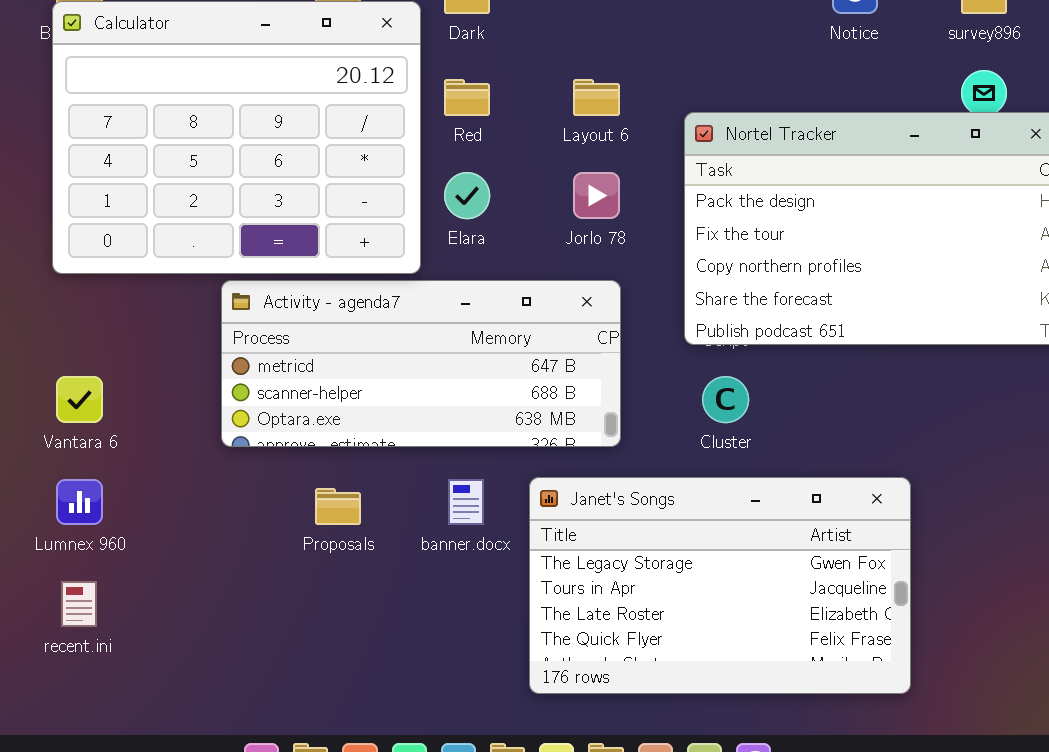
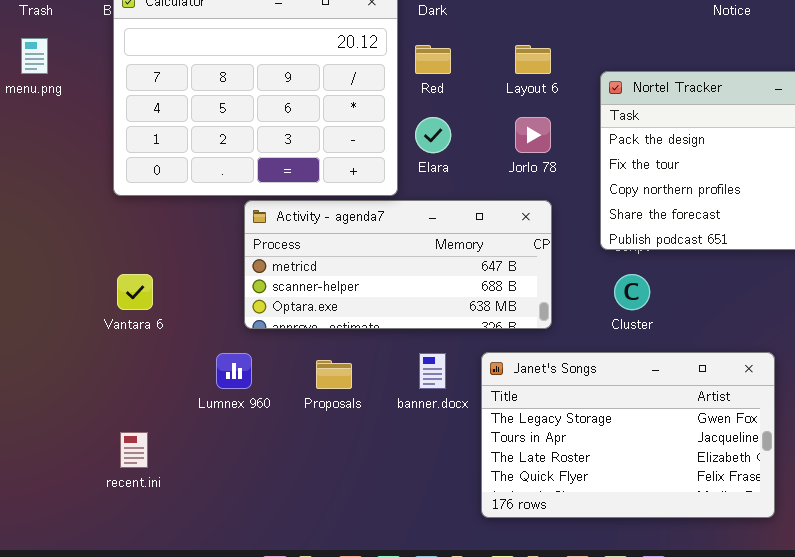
Lumnex 960: [56,479,103,525] -> [216,353,252,389], moved

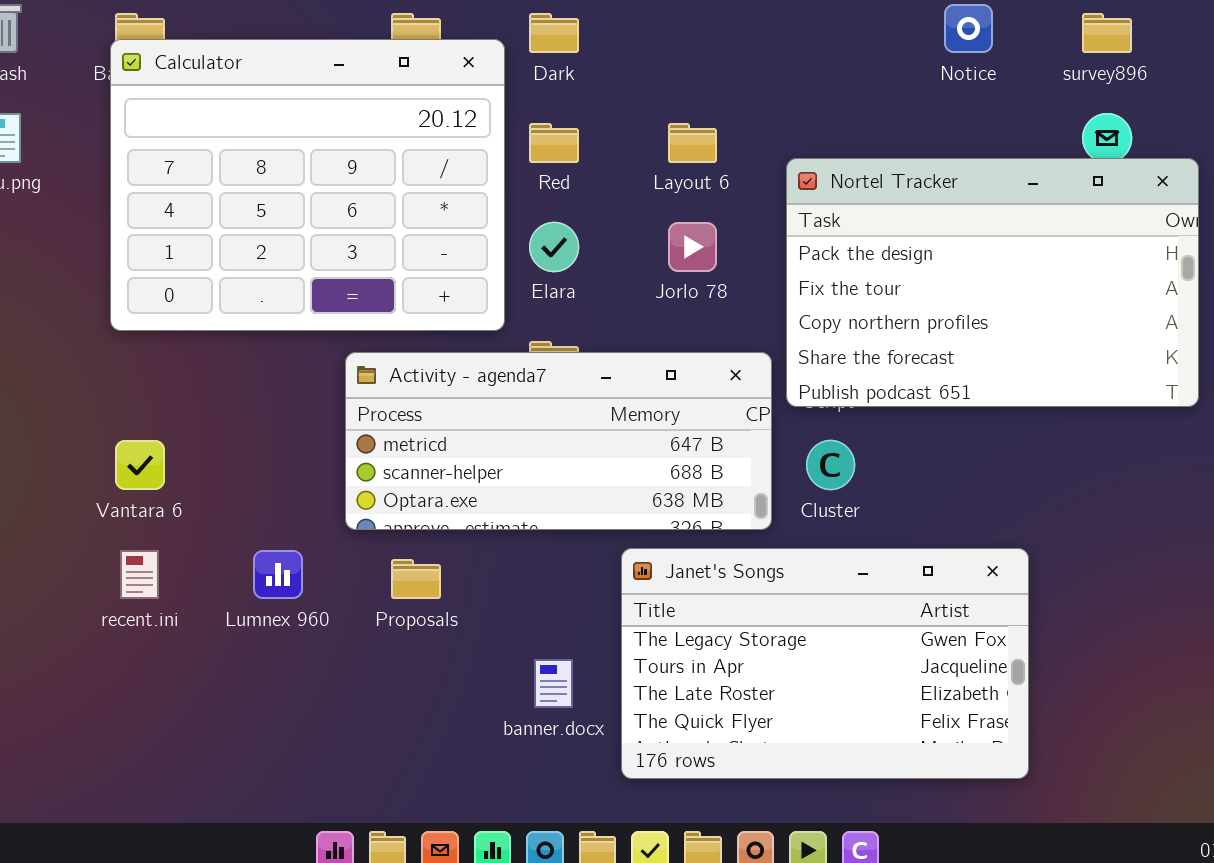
Activity - agenda7: [244,200,552,329] -> [345,352,772,530], moved
banner.docx: [419,353,446,389] -> [534,659,573,708], moved
recent.ini: [120,432,148,468] -> [120,550,159,599], moved

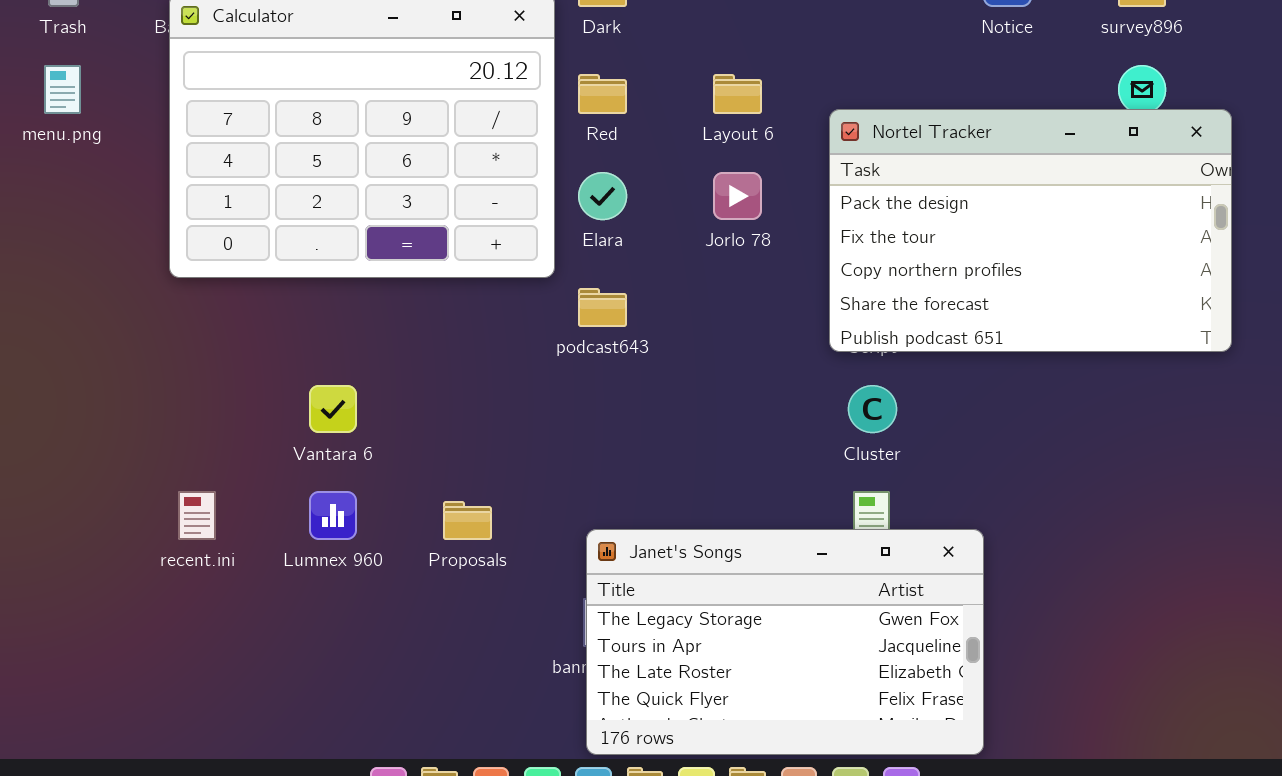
Activity - agenda7: [345,352,772,530] -> none, closed
Vantara 6: [115,440,165,490] -> [309,385,357,433], moved
Janet's Songs: [621,548,1029,779] -> [586,529,984,755], moved

